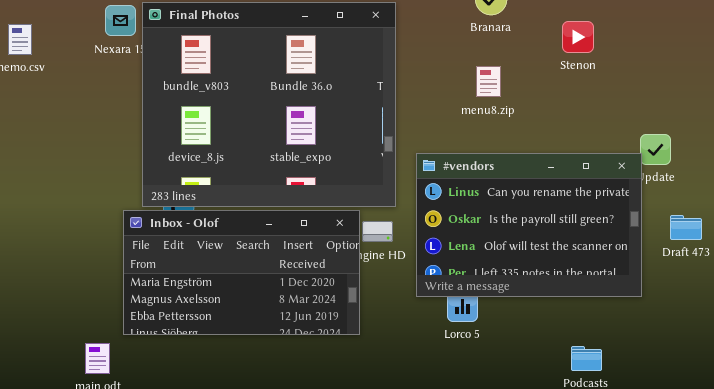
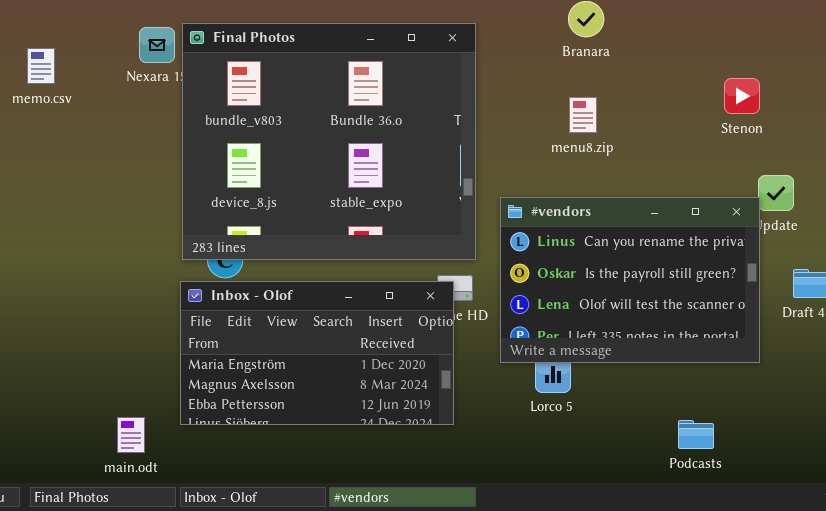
Stenon: [562,21,594,53] -> [724,78,760,114], moved
Inbox - Olof: [123,210,360,335] -> [180,281,454,425], moved

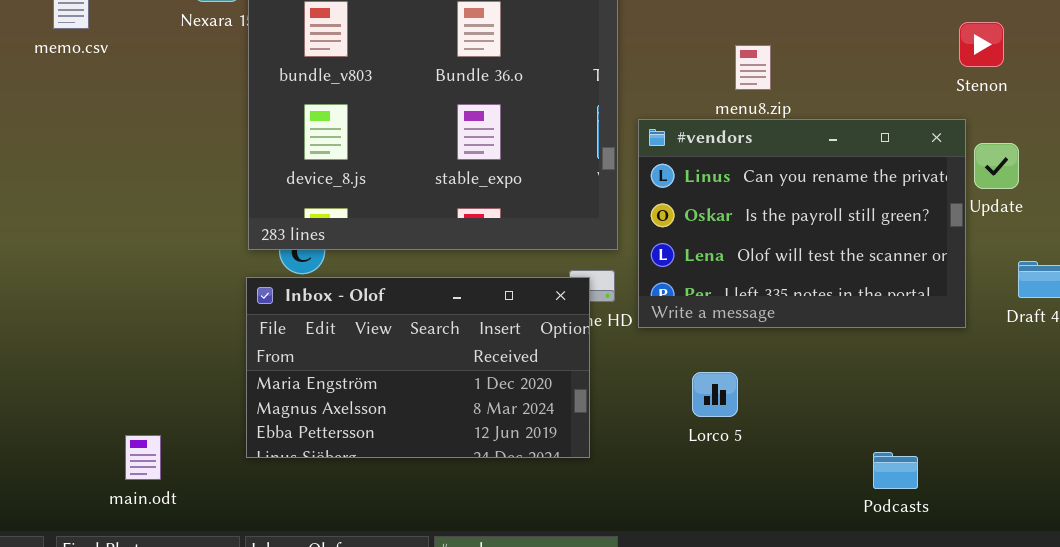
Stenon: [724,78,760,114] -> [959,22,1004,67], moved
#vendors: [500,197,760,363] -> [638,119,966,328], moved
main.odt: [117,417,145,453] -> [125,435,161,480], moved

